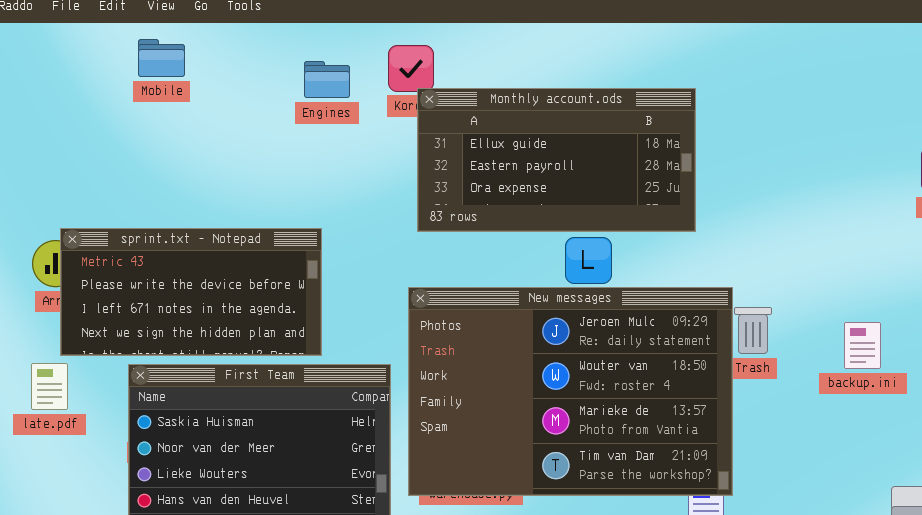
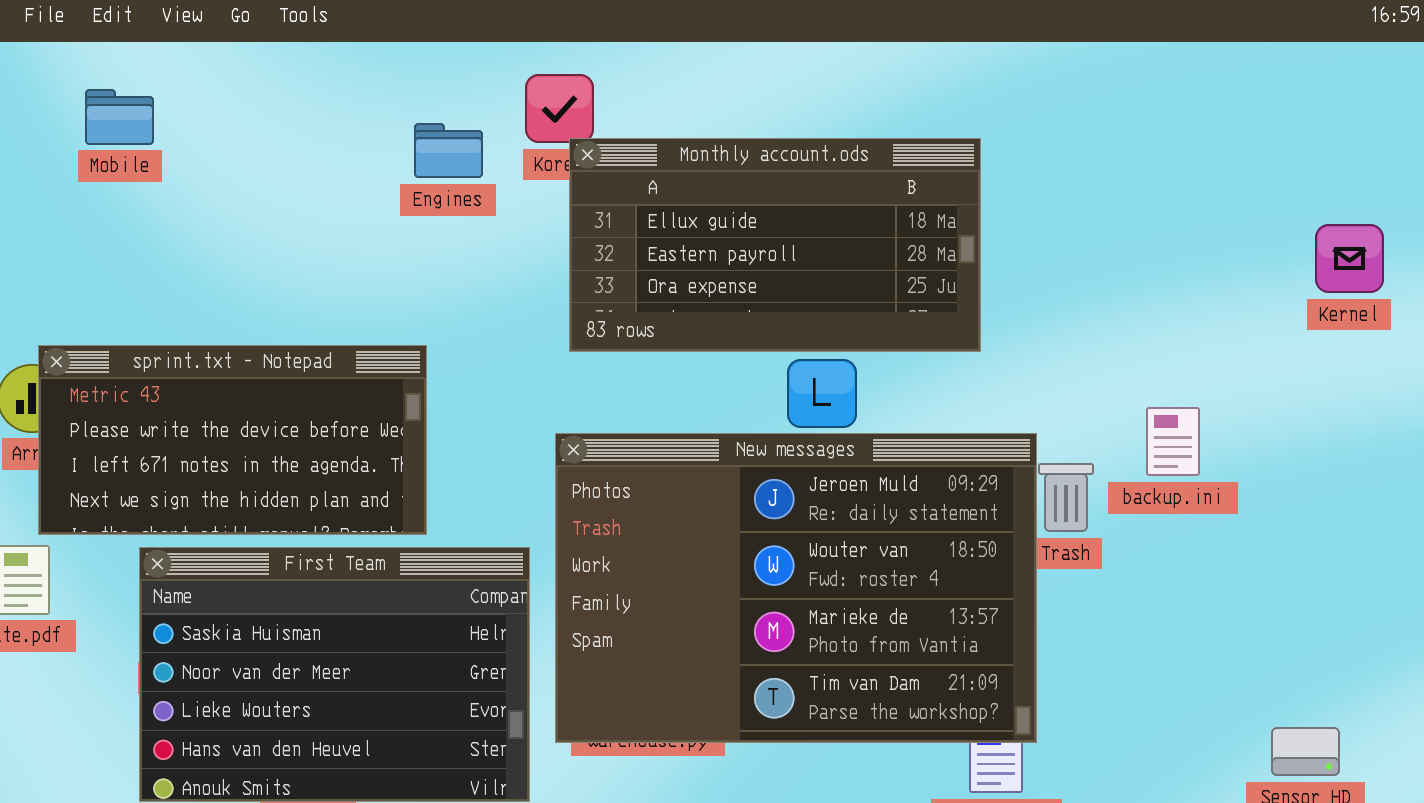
Mobile: [138,39,185,77] -> [85,89,154,145], moved
Engines: [304,61,350,98] -> [414,123,483,178], moved
backup.ini: [844,322,881,369] -> [1146,407,1200,476], moved

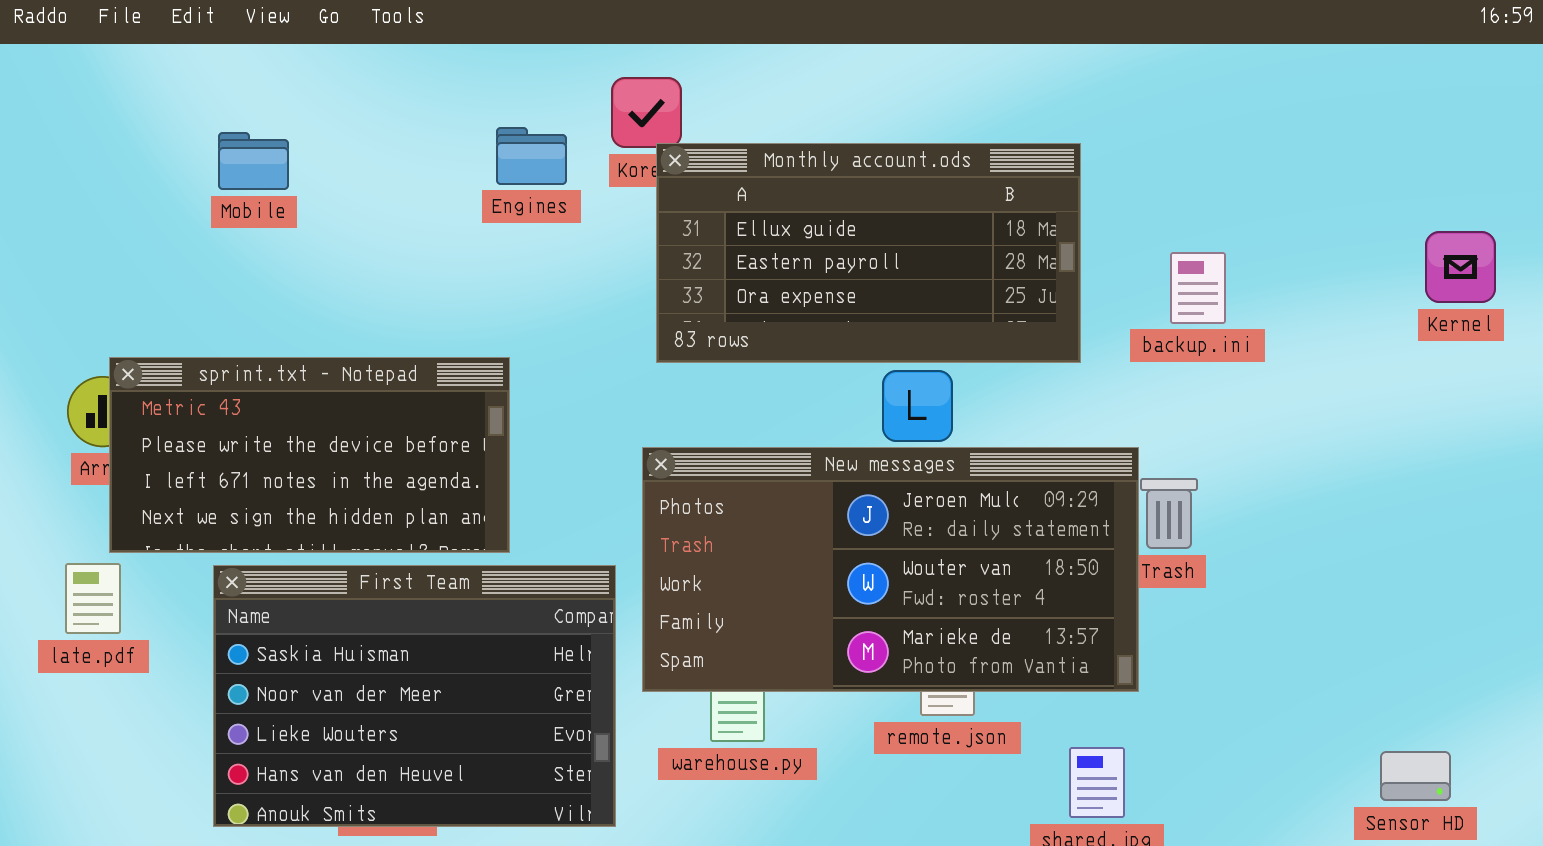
Mobile: [85,89,154,145] -> [218,132,289,190], moved
backup.ini: [1146,407,1200,476] -> [1170,252,1226,324], moved
New messages: [555,433,1037,743] -> [642,447,1139,692], resized

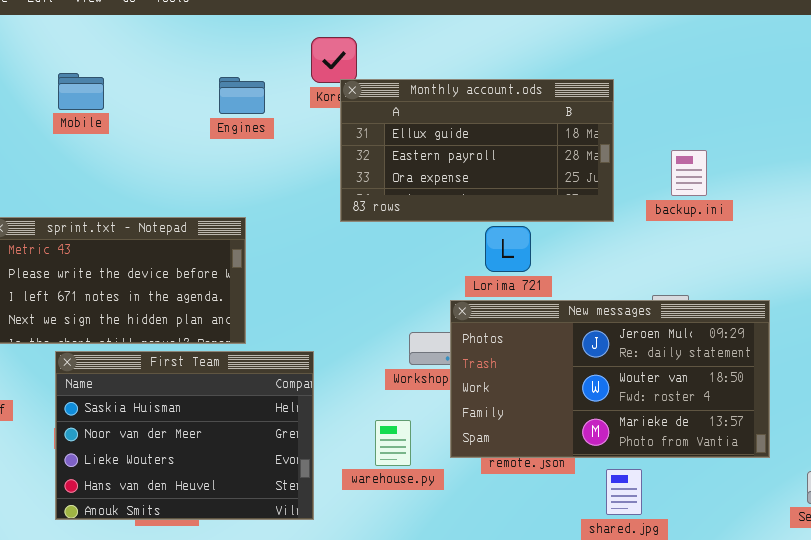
Engines: [496,127,567,185] -> [219,77,265,114], moved
New messages: [642,447,1139,692] -> [450,300,770,458], moved

